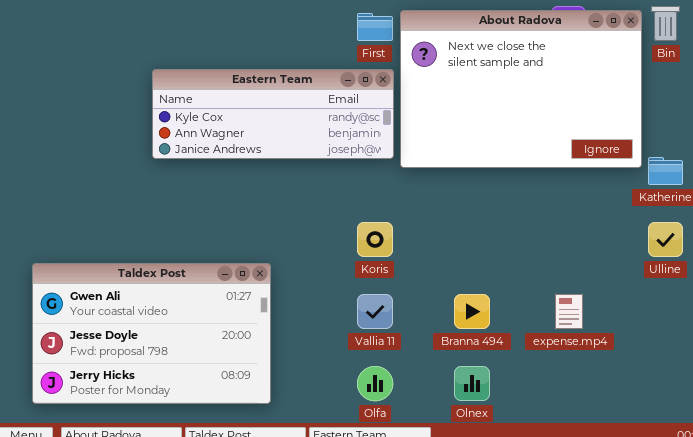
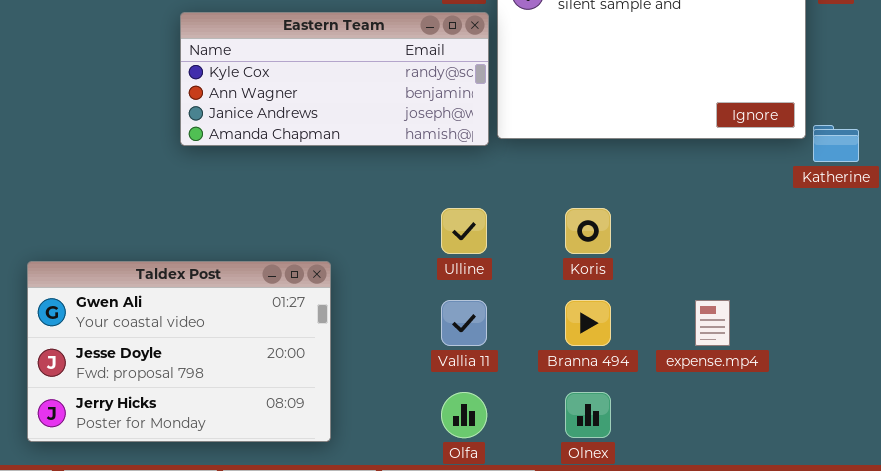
Eastern Team: [152,69,394,159] -> [180,12,489,146], resized
Koris: [357,222,393,257] -> [565,208,611,254], moved
Ulline: [648,222,683,257] -> [441,208,487,254], moved

